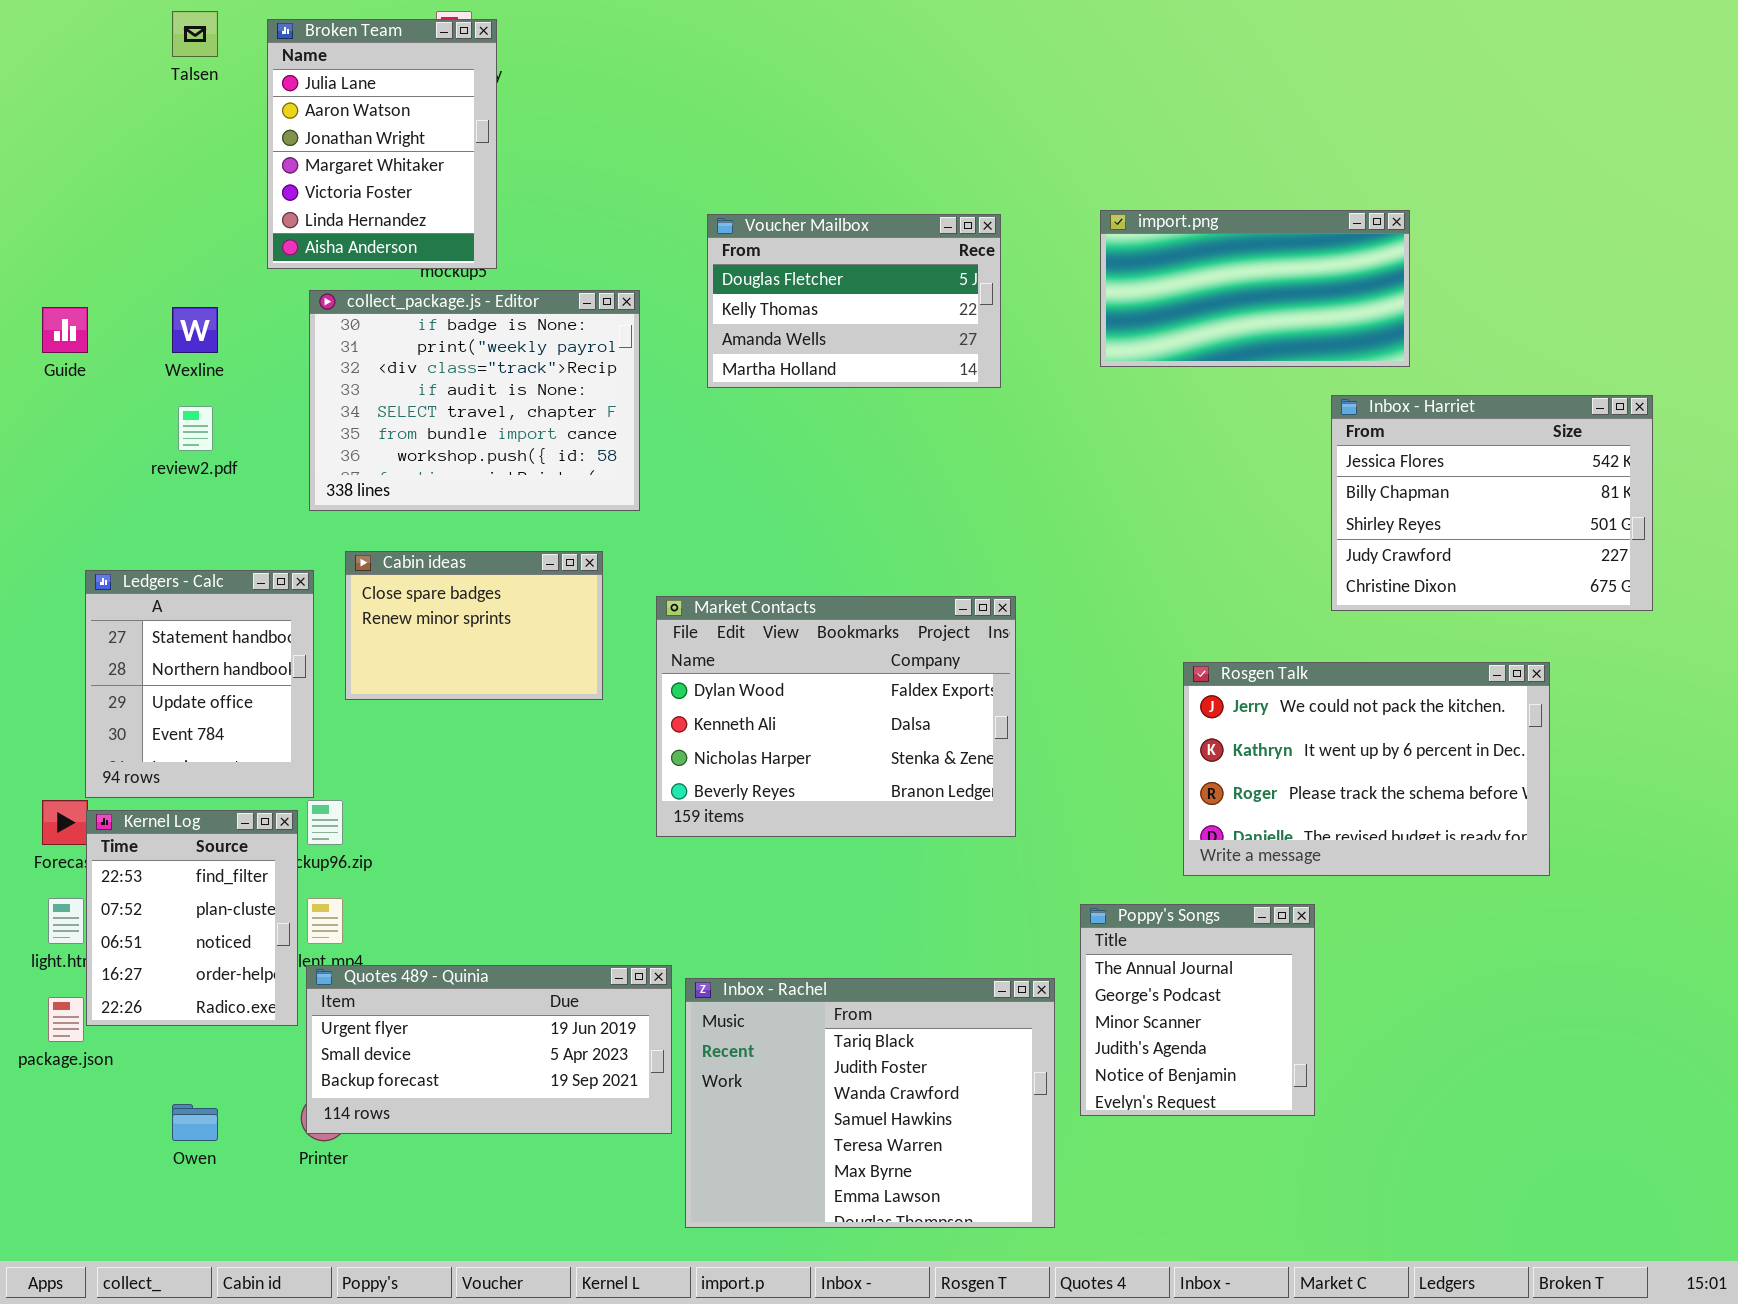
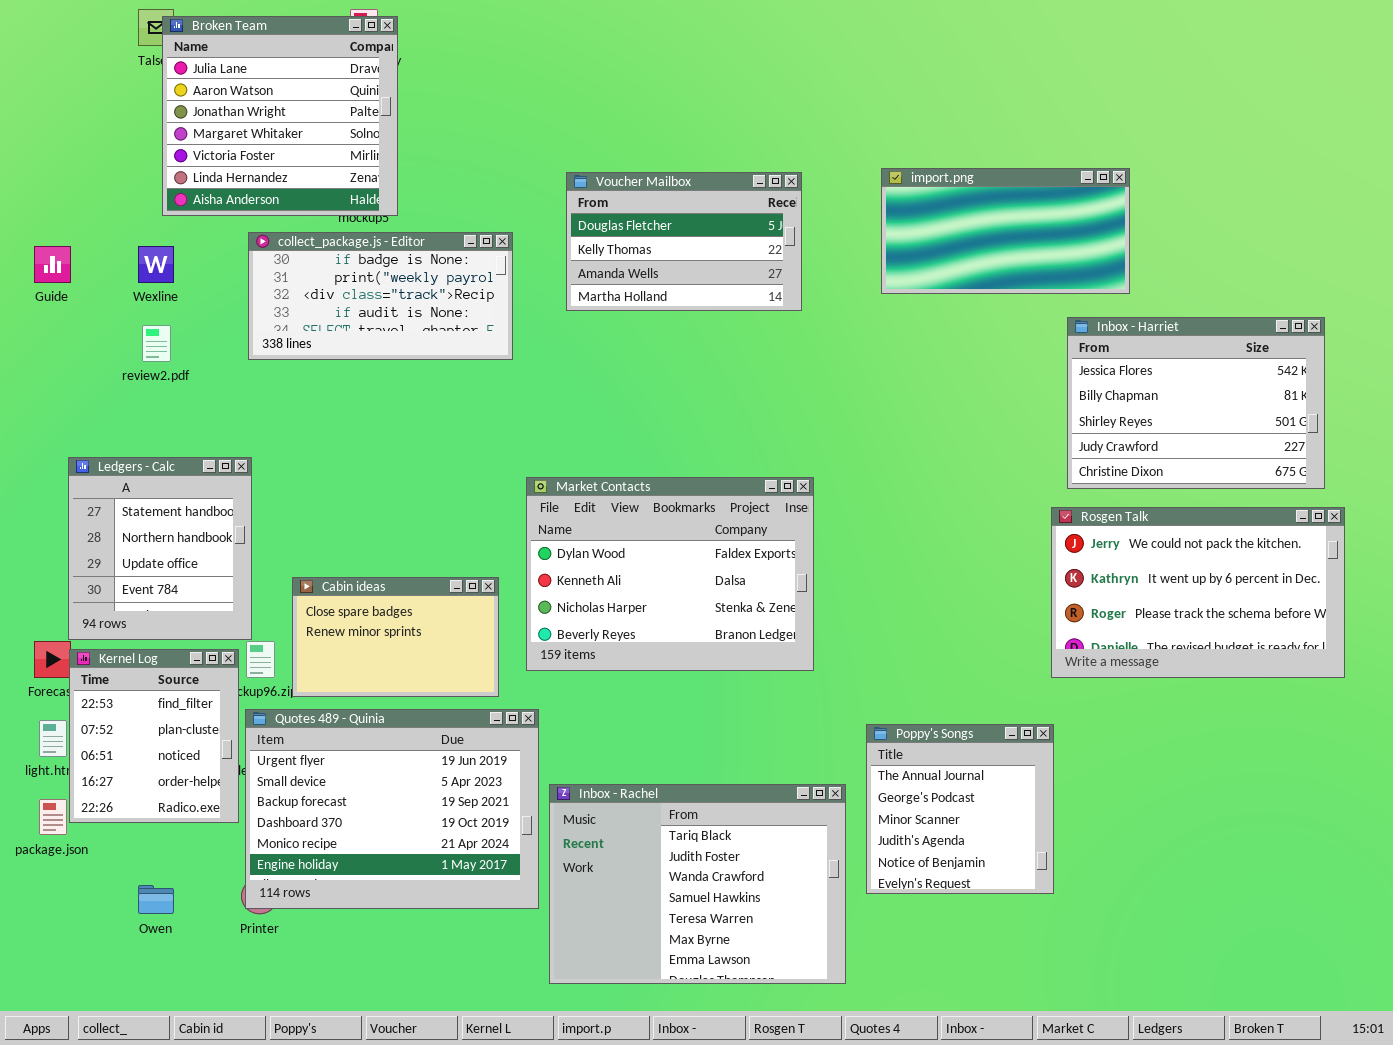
Broken Team: [267,19,497,269] -> [162,16,398,216], resized
collect_package.js - Editor: [309,290,640,511] -> [248,232,513,360], resized
Cabin ideas: [345,551,603,700] -> [292,577,499,697], moved
Rosgen Talk: [1183,662,1550,876] -> [1051,507,1345,678], moved
Quotes 489 - Quinia: [306,965,672,1134] -> [245,709,539,909], resized

